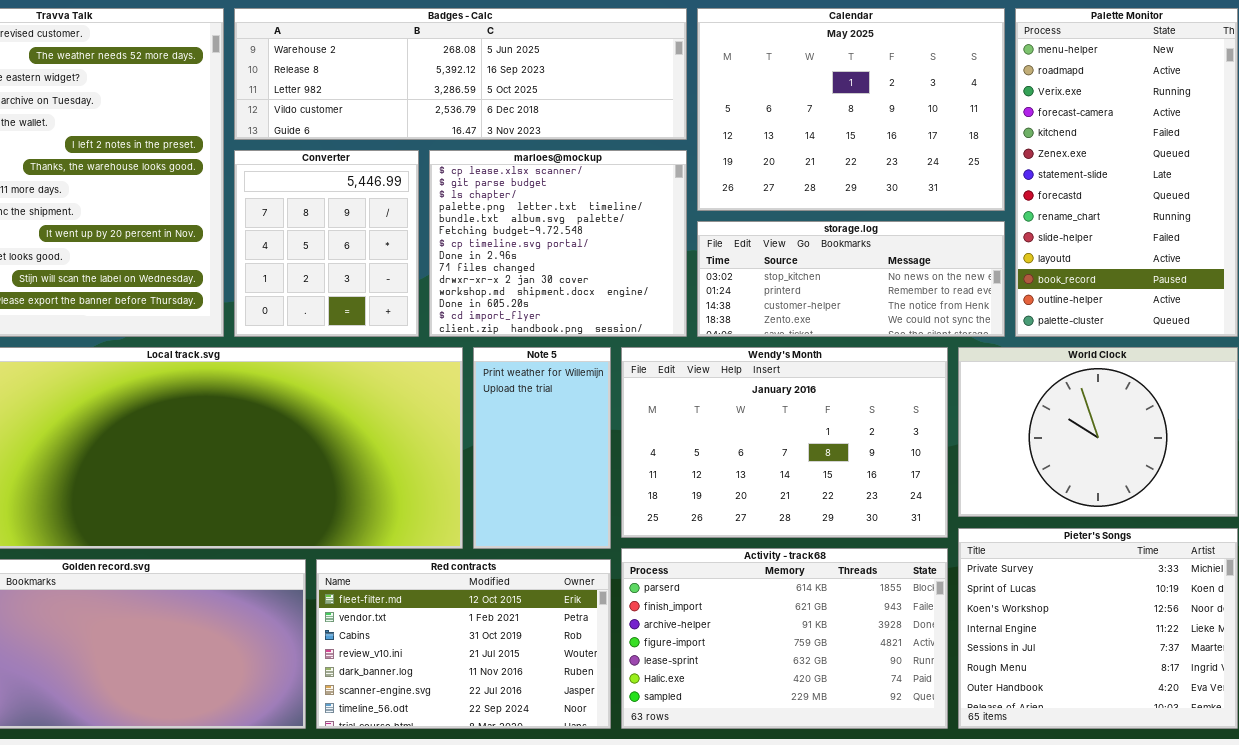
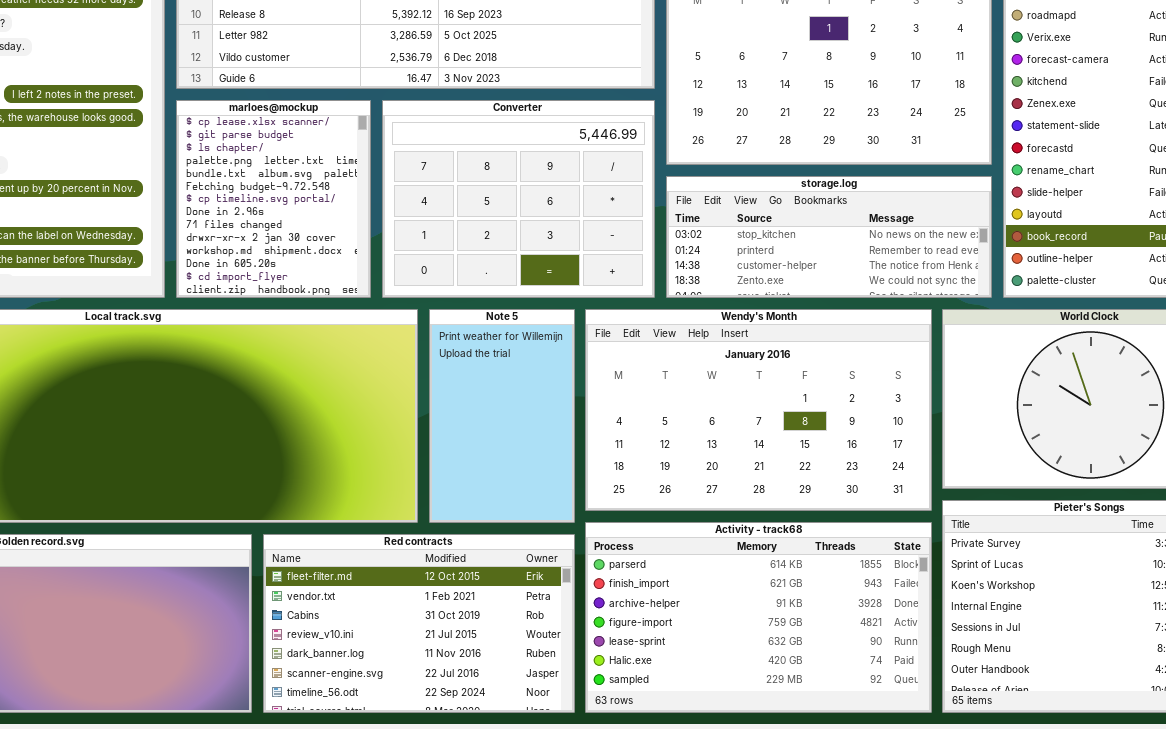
Converter: [234,150,419,337] -> [382,100,655,298], moved, resized
marloes@mockup: [429,150,687,337] -> [176,100,371,298], moved, resized

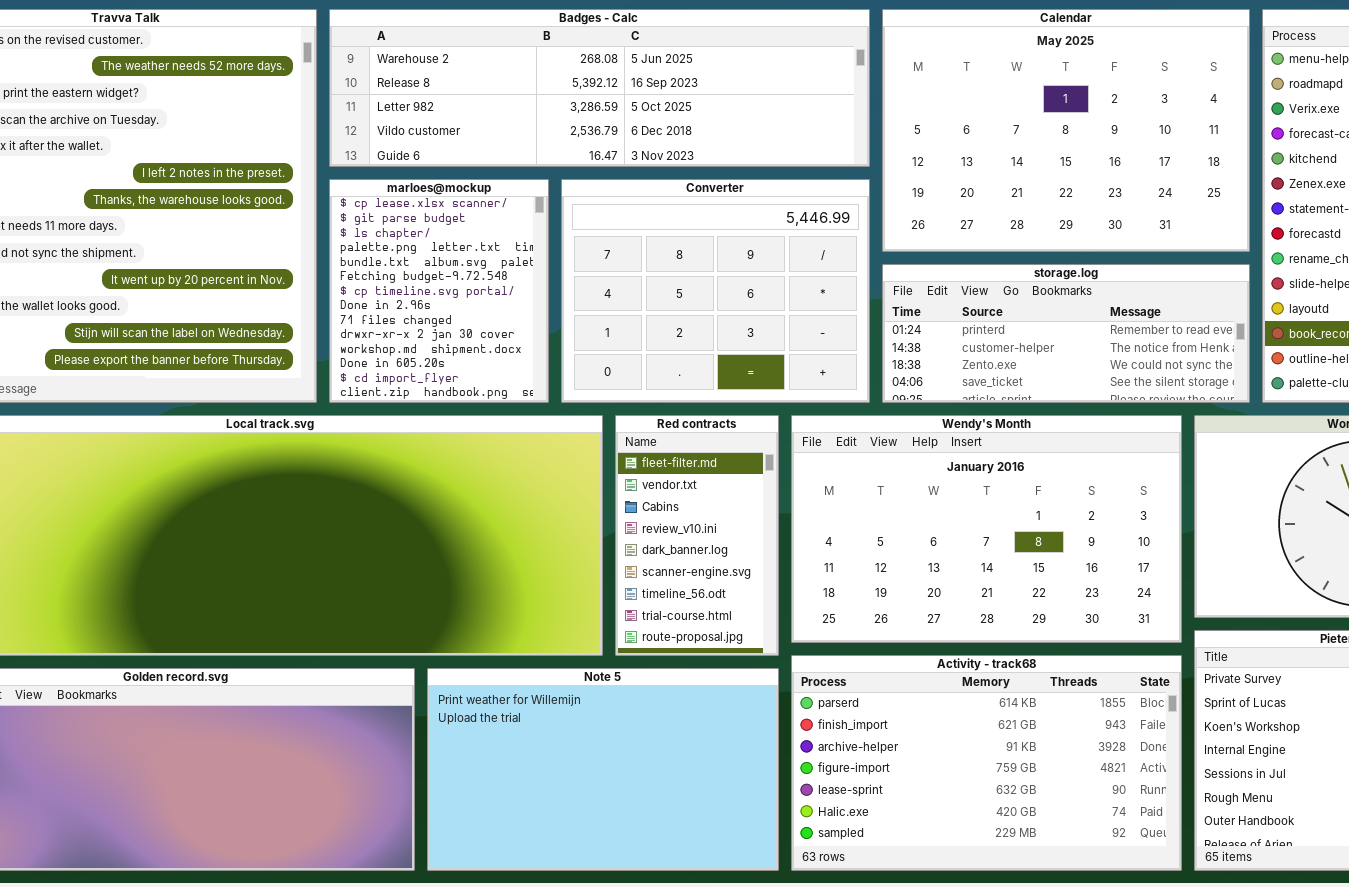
storage.log: [666,176,992,298] -> [882,264,1250,403], scrolled down 1 row
Note 5: [429,309,575,523] -> [427,668,779,871], moved, resized
Red contracts: [263,534,575,713] -> [615,415,779,656], moved, resized

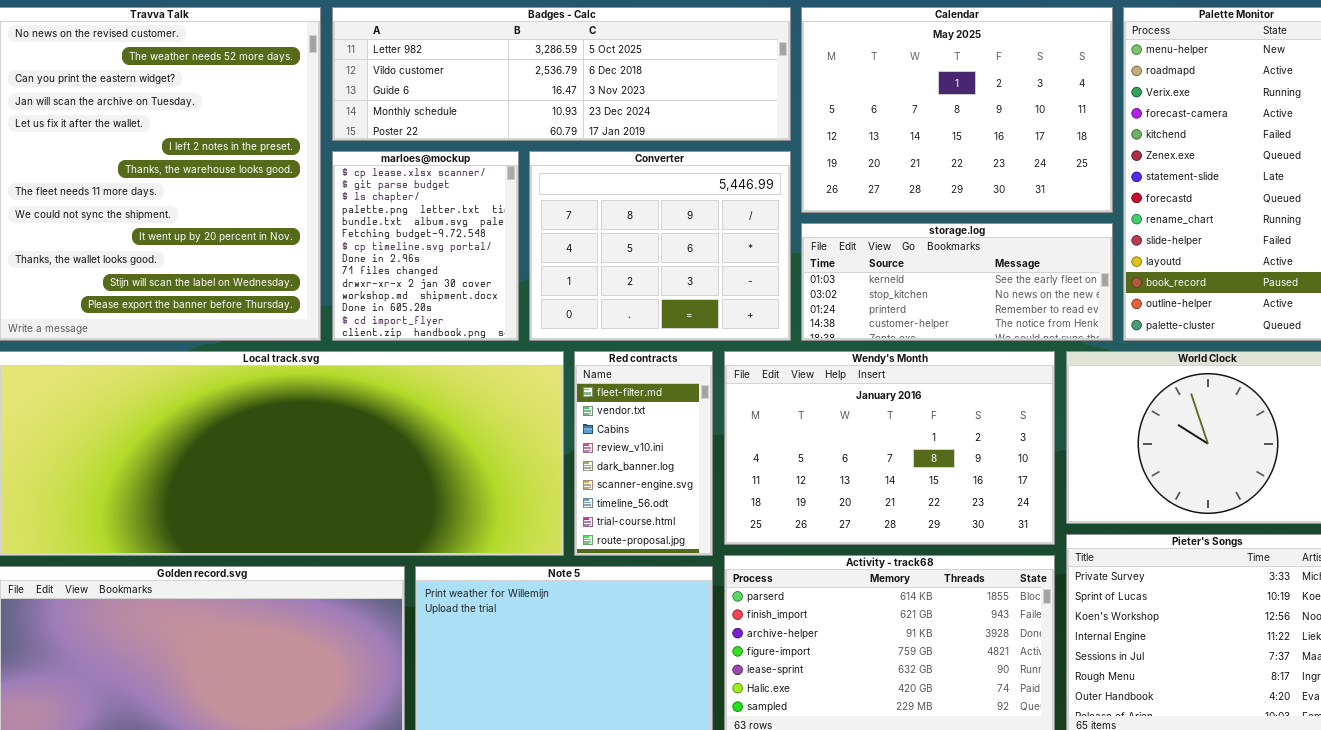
Badges - Calc: [329,9,870,167] -> [332,7,791,141], scrolled down 2 rows
storage.log: [882,264,1250,403] -> [801,223,1113,341], scrolled up 2 rows

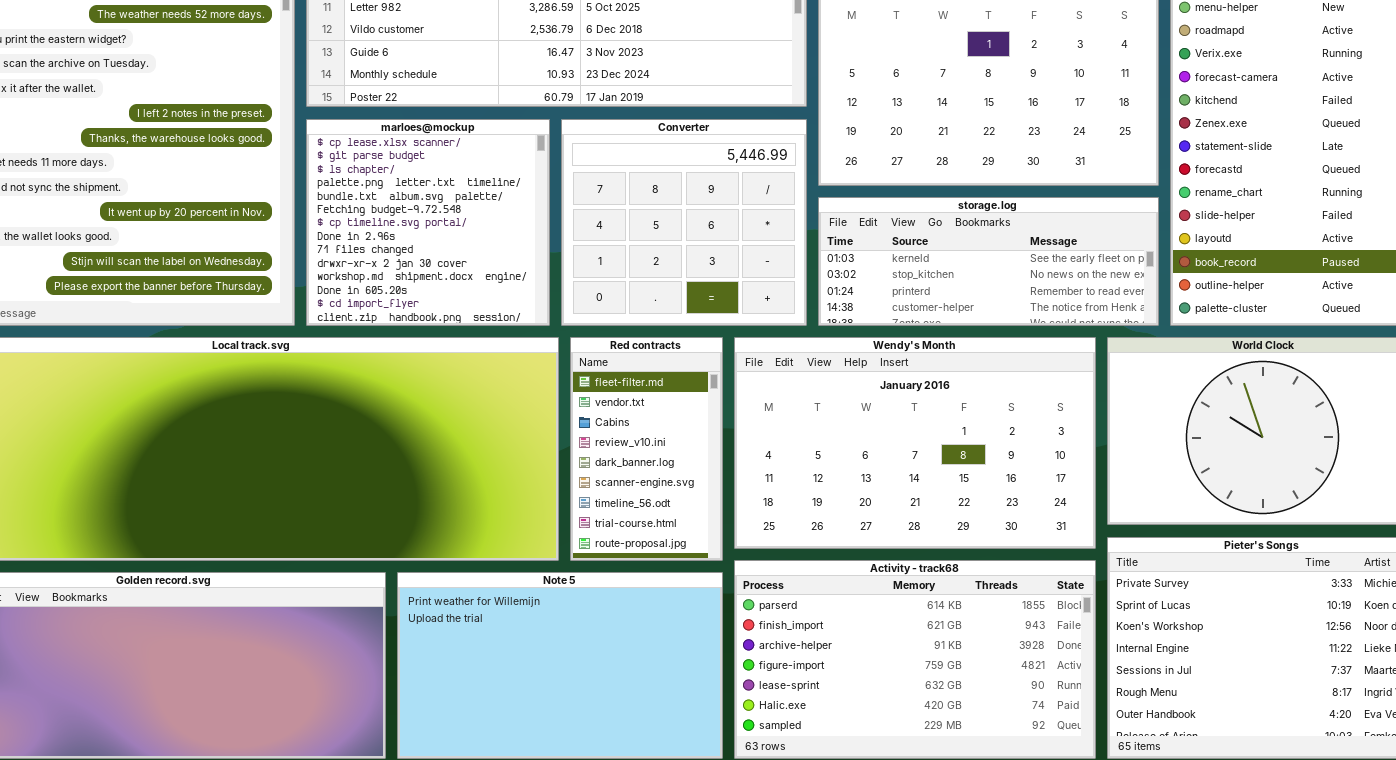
marloes@mockup: [332,151,519,341] -> [306,119,550,326], resized
Converter: [529,151,791,341] -> [561,119,807,326], resized

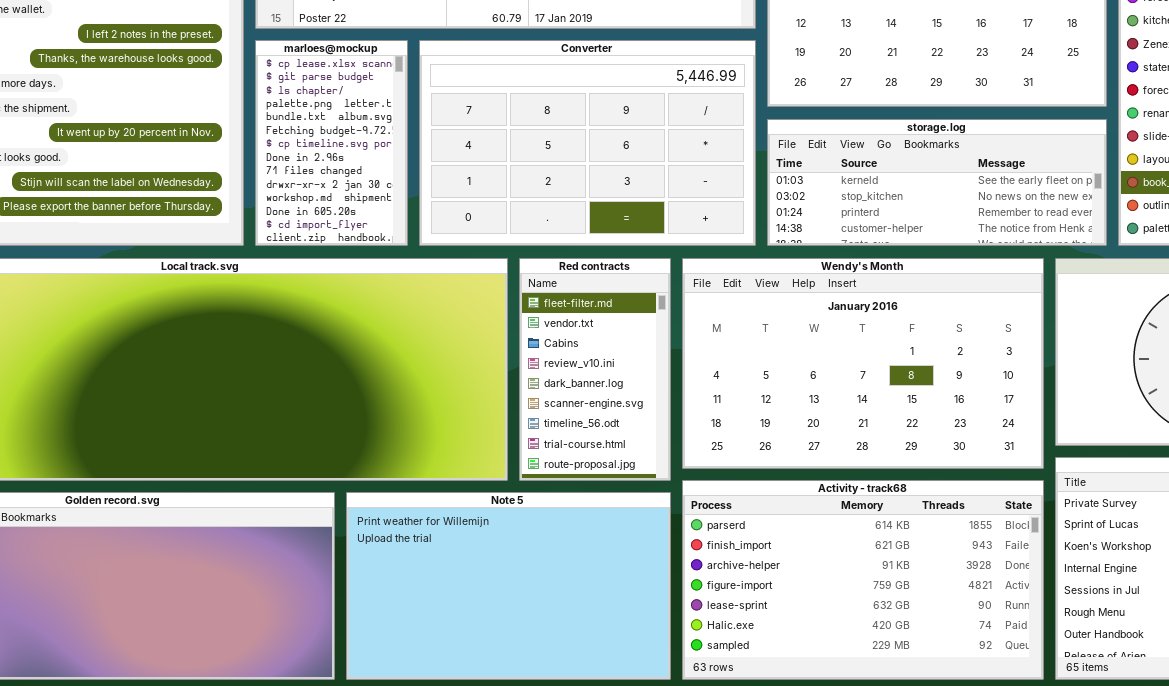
marloes@mockup: [306,119,550,326] -> [255,40,408,246], resized
Converter: [561,119,807,326] -> [419,40,756,246], resized

